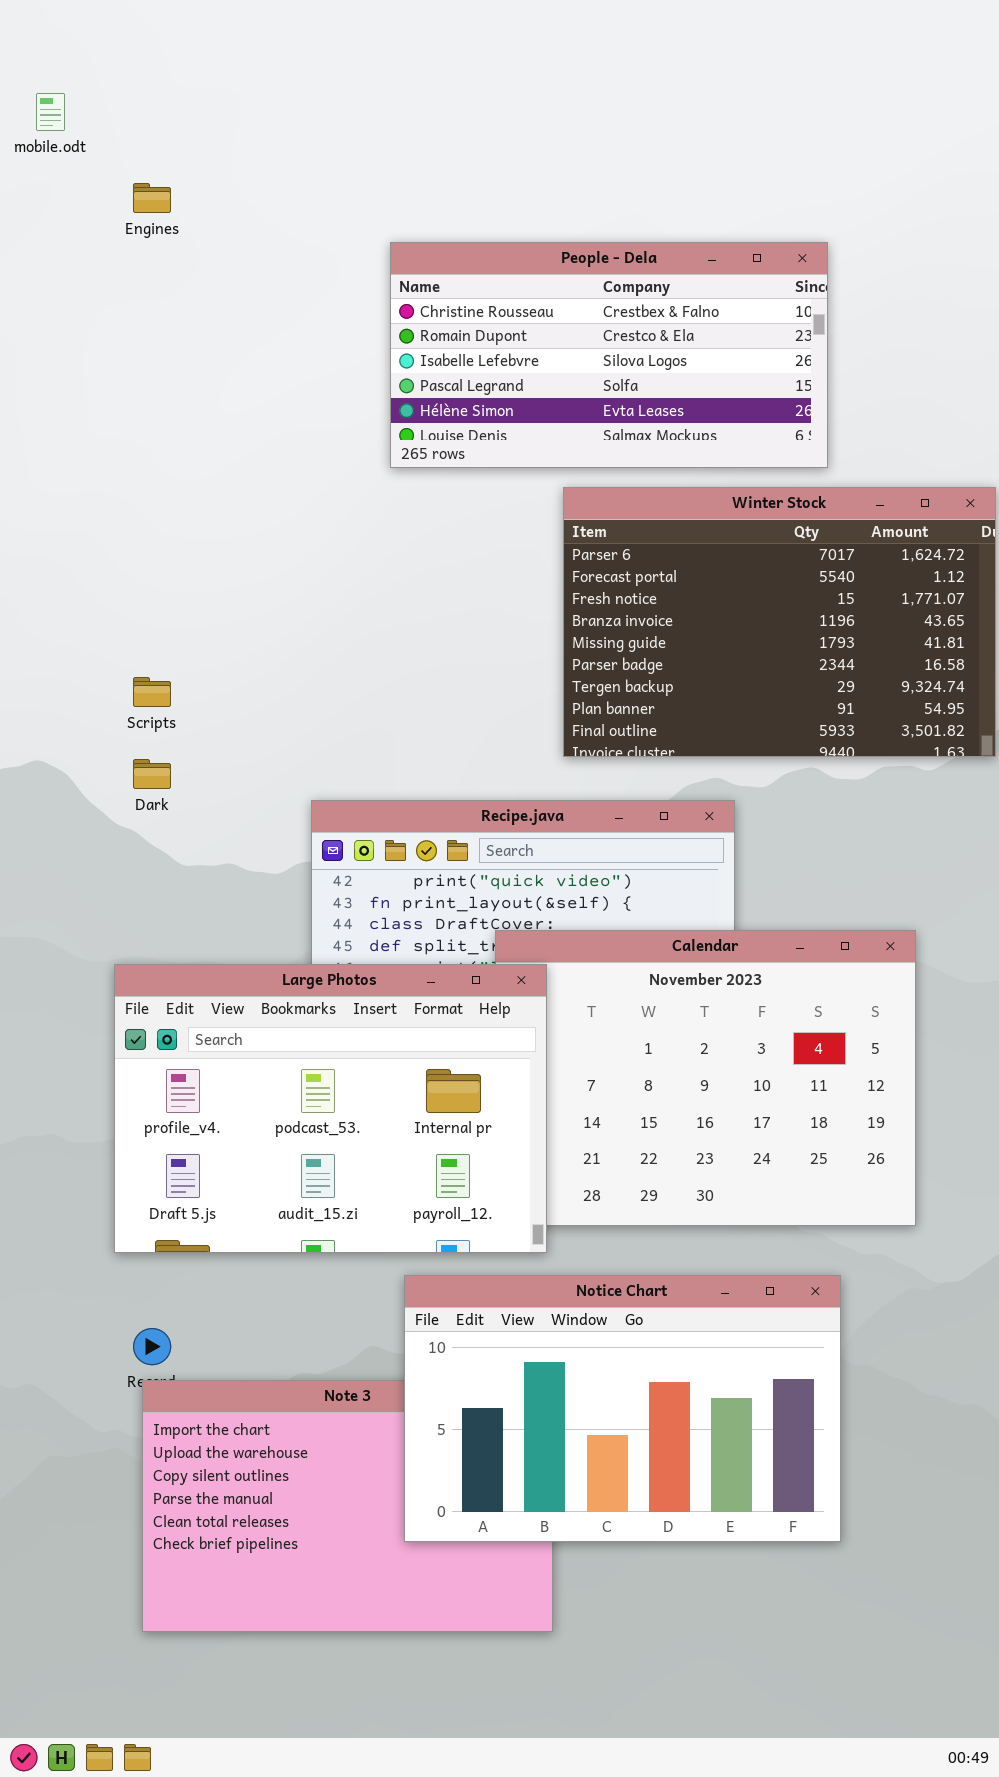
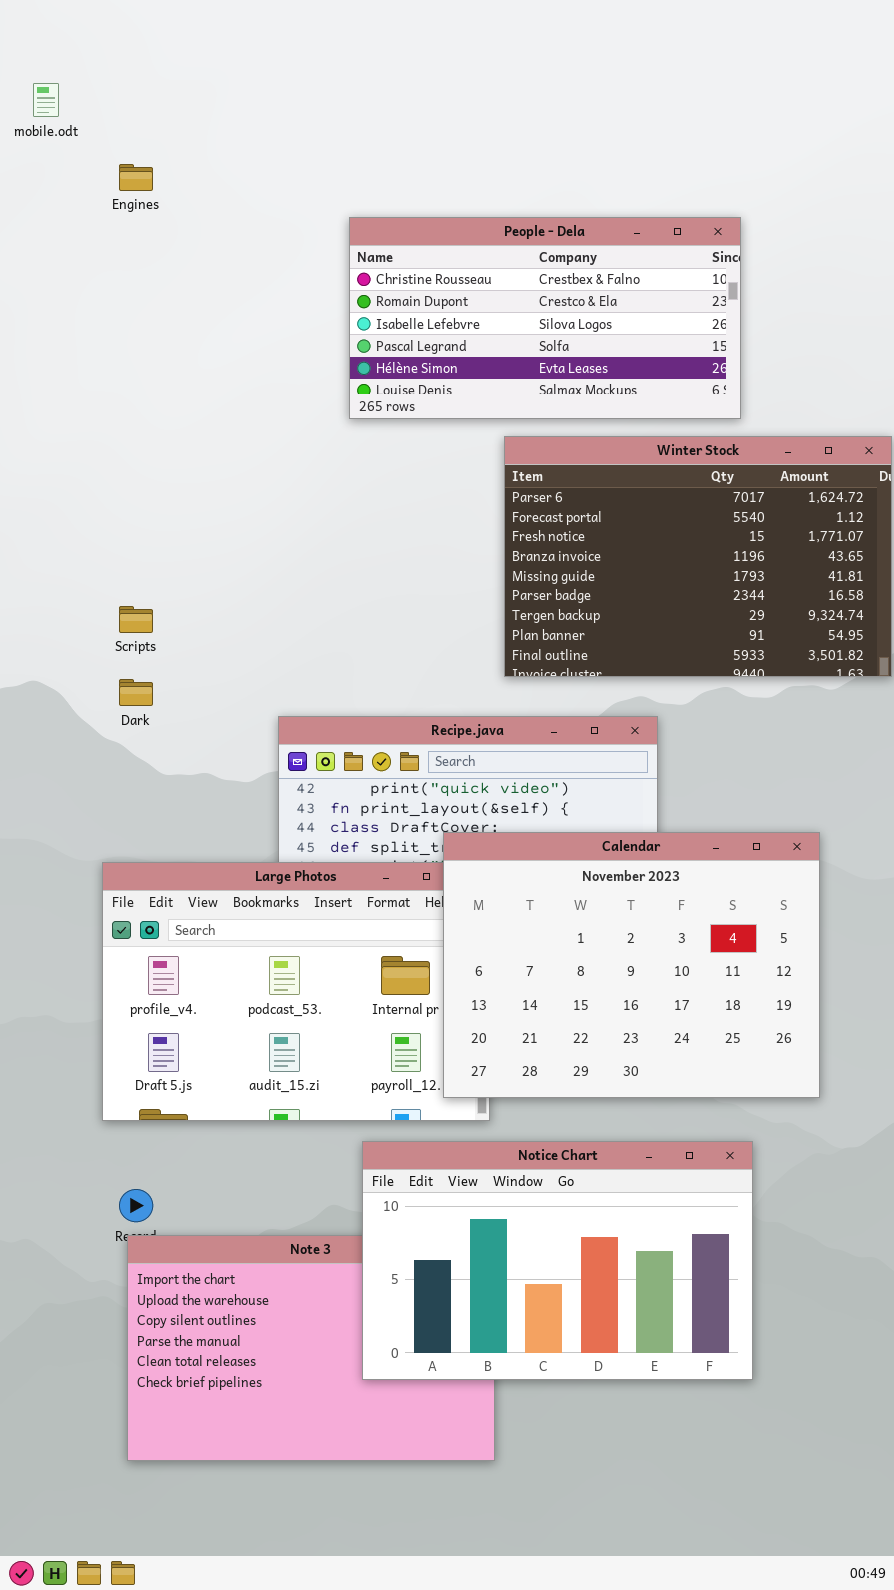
Calendar: [495,930,916,1226] -> [443,832,820,1098], raised

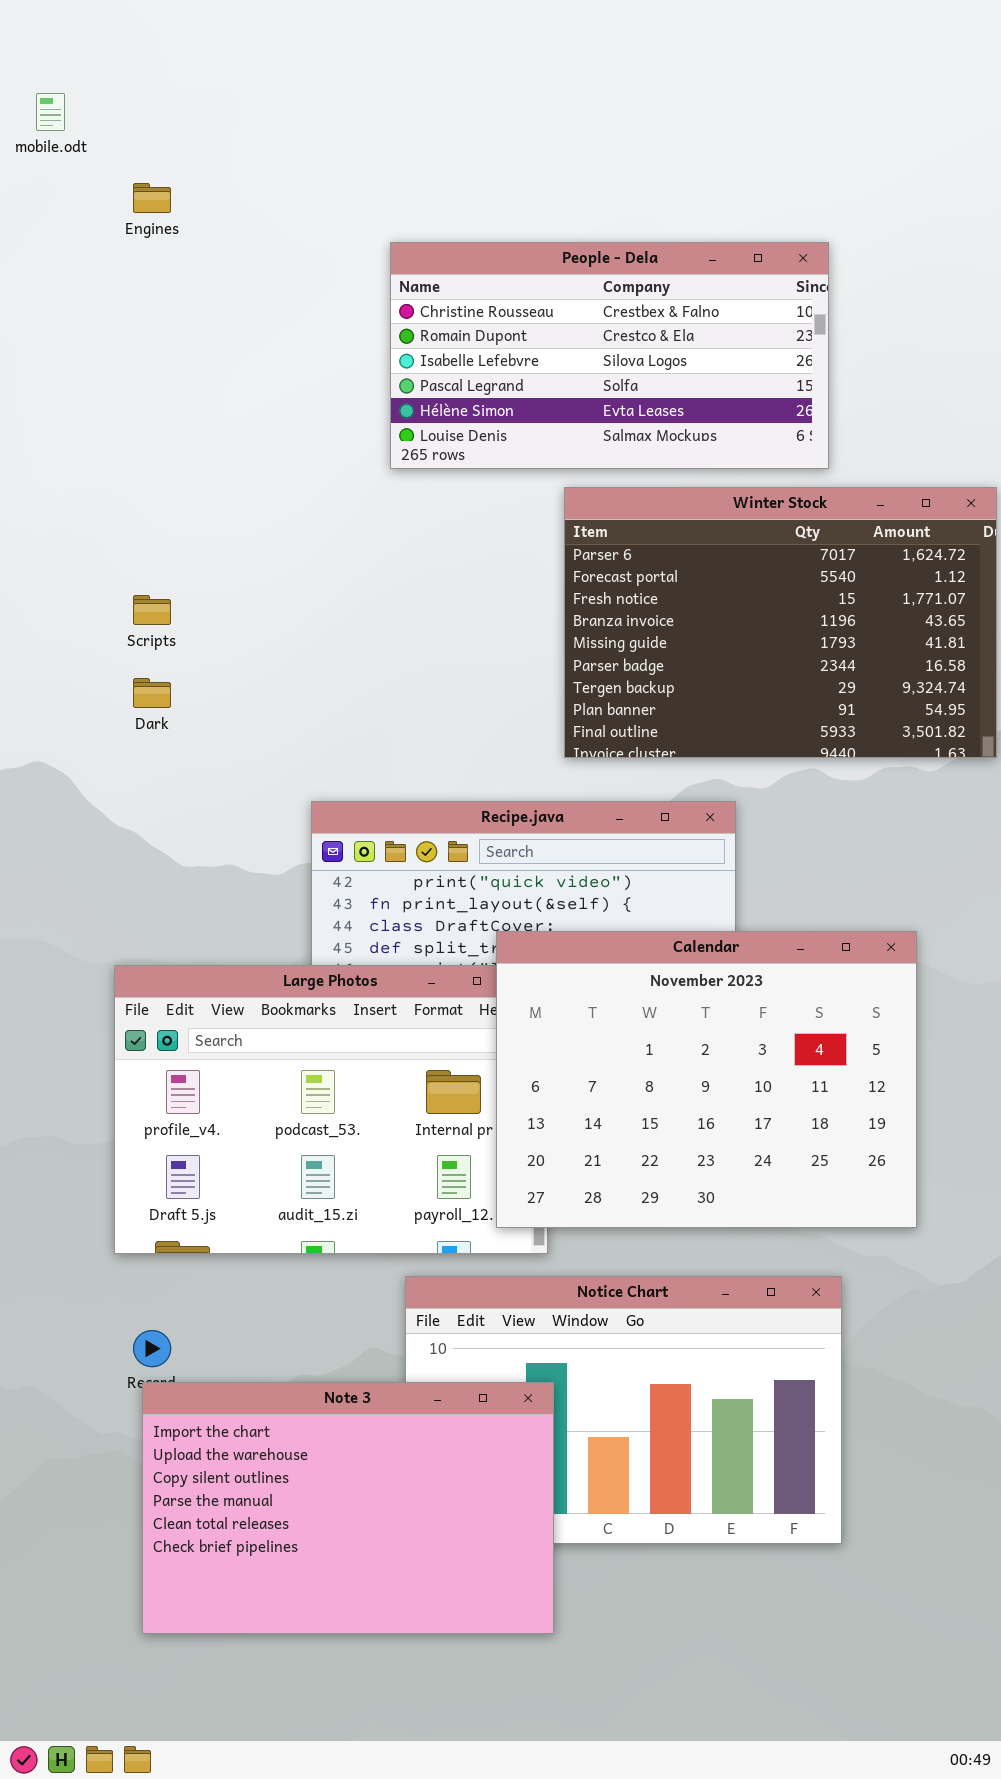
Scripts: [119,606,153,633] -> [133,595,171,625], moved
Dark: [119,679,153,706] -> [133,678,171,708], moved
Note 3: [127,1235,495,1461] -> [142,1382,554,1634], raised

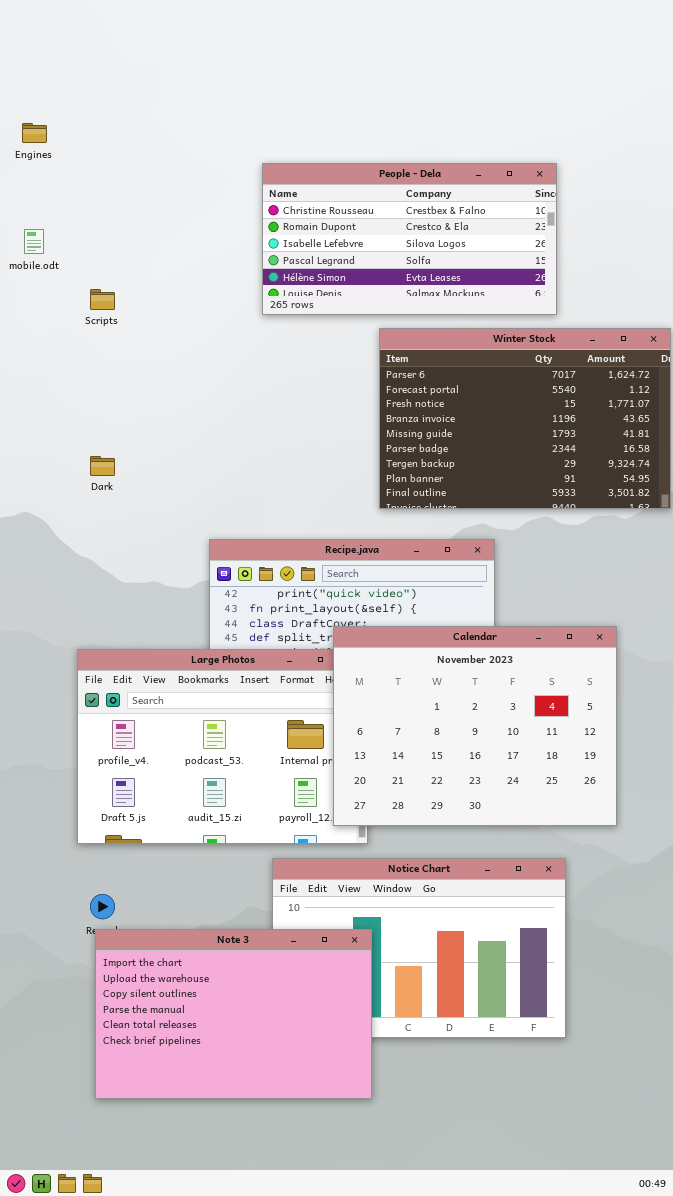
mobile.odt: [36,93,65,131] -> [24,229,44,254], moved
Engines: [133,183,171,213] -> [22,123,47,143], moved
Scripts: [133,595,171,625] -> [90,289,115,310], moved

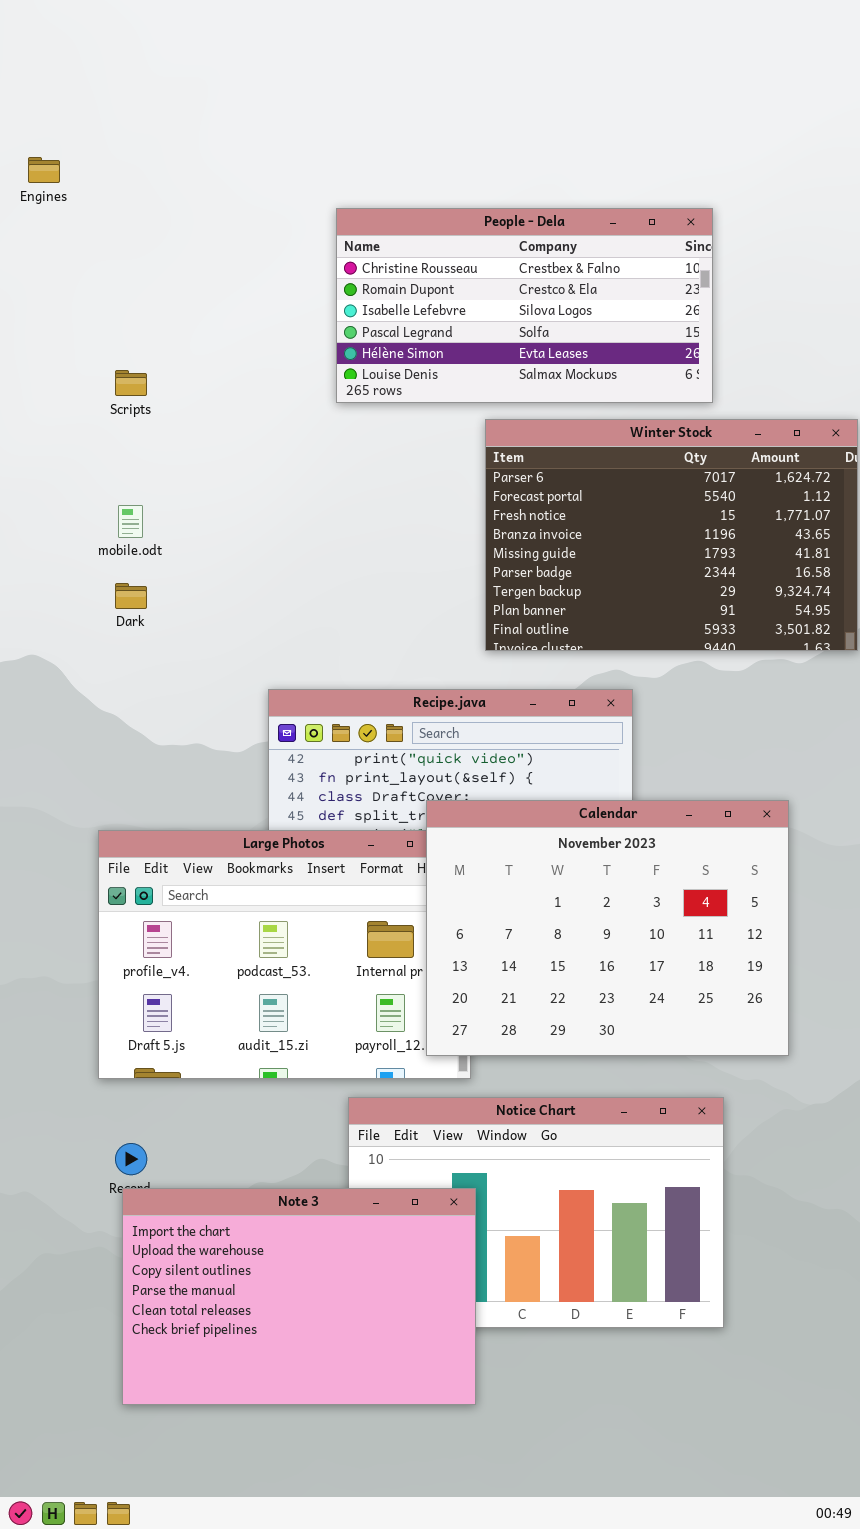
mobile.odt: [24,229,44,254] -> [118,505,143,538], moved

